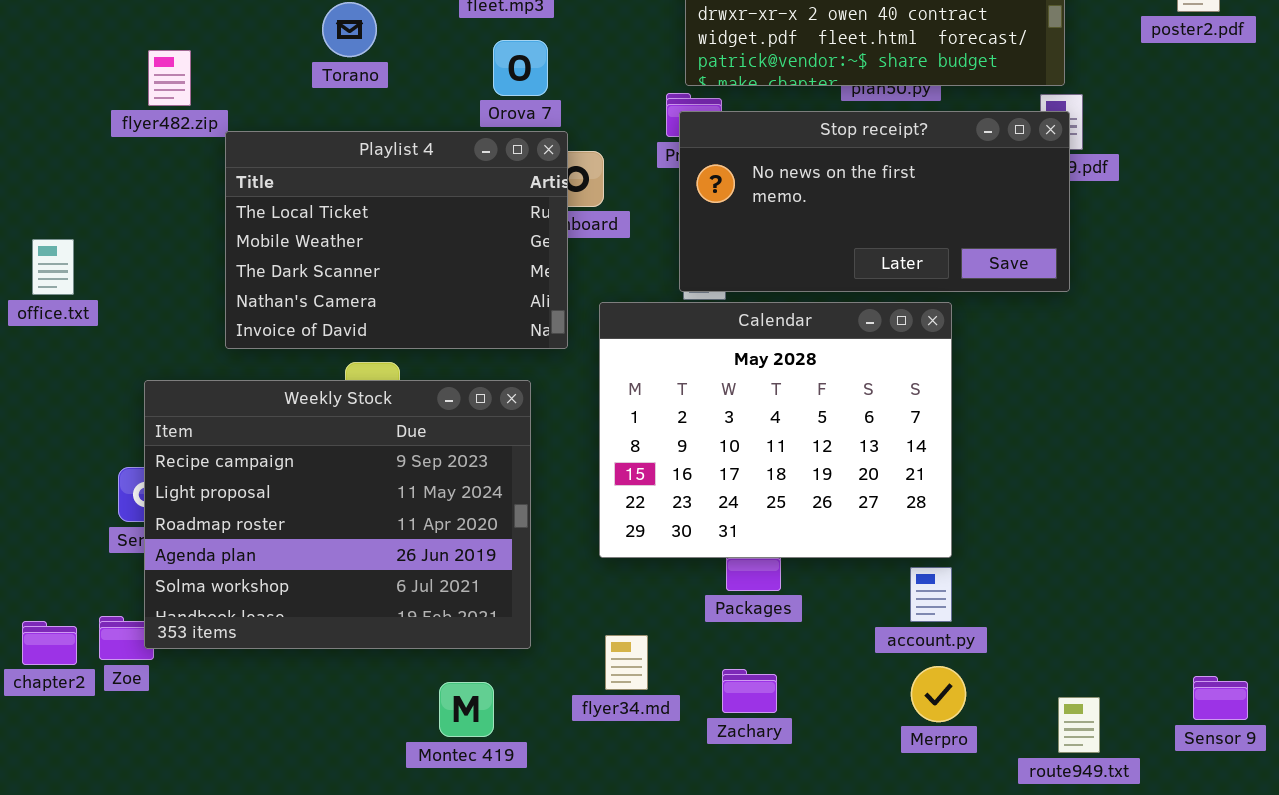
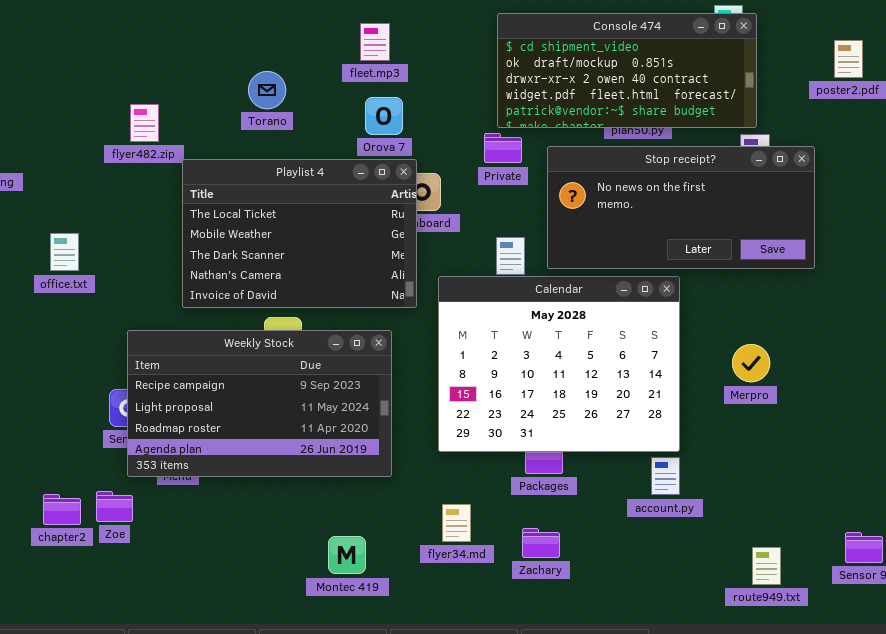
Stop receipt?: [679,111,1070,292] -> [547,146,815,269], moved
Weekly Stock: [144,380,531,649] -> [127,330,392,477], resized
Merpro: [911,666,966,722] -> [732,344,770,382], moved

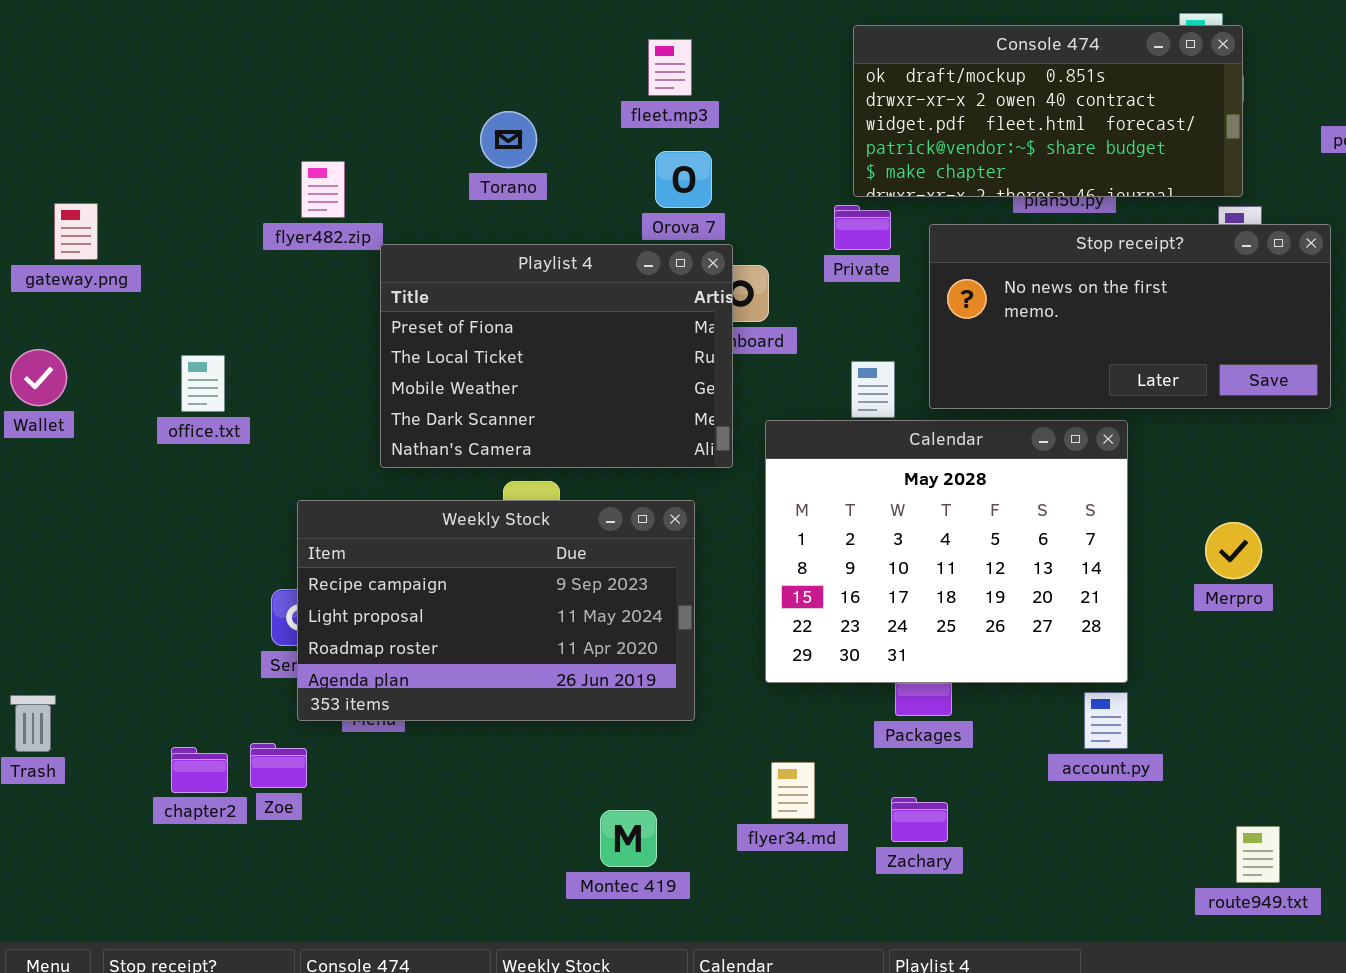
Console 474: [497,13,757,128] -> [853,25,1243,197], scrolled down 1 row
Playlist 4: [182,159,417,308] -> [380,244,733,468], scrolled up 1 row

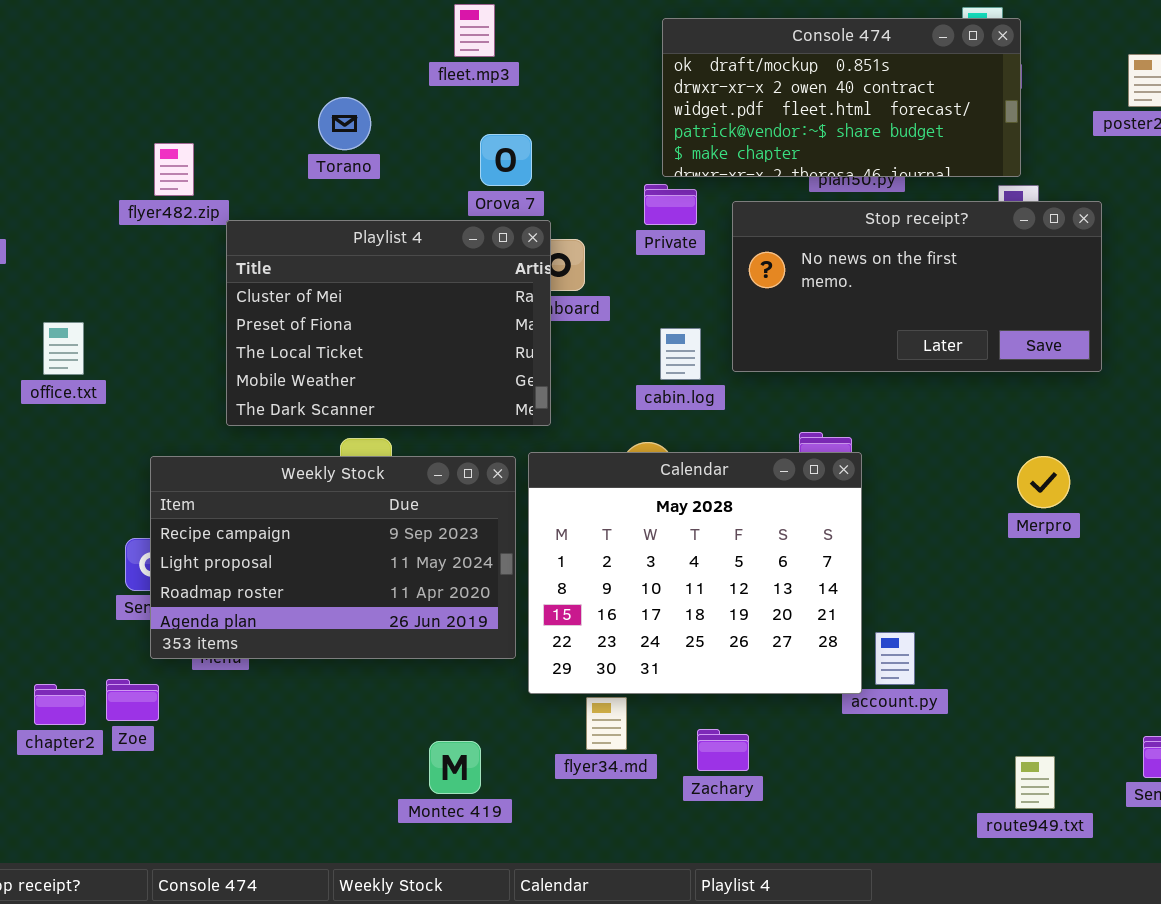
fleet.mp3: [648,39,692,96] -> [454,4,495,57], moved
Playlist 4: [380,244,733,468] -> [226,220,551,426], scrolled up 1 row
Calendar: [765,420,1128,683] -> [528,452,862,694], moved
Merpro: [1205,522,1262,579] -> [1017,456,1070,508], moved

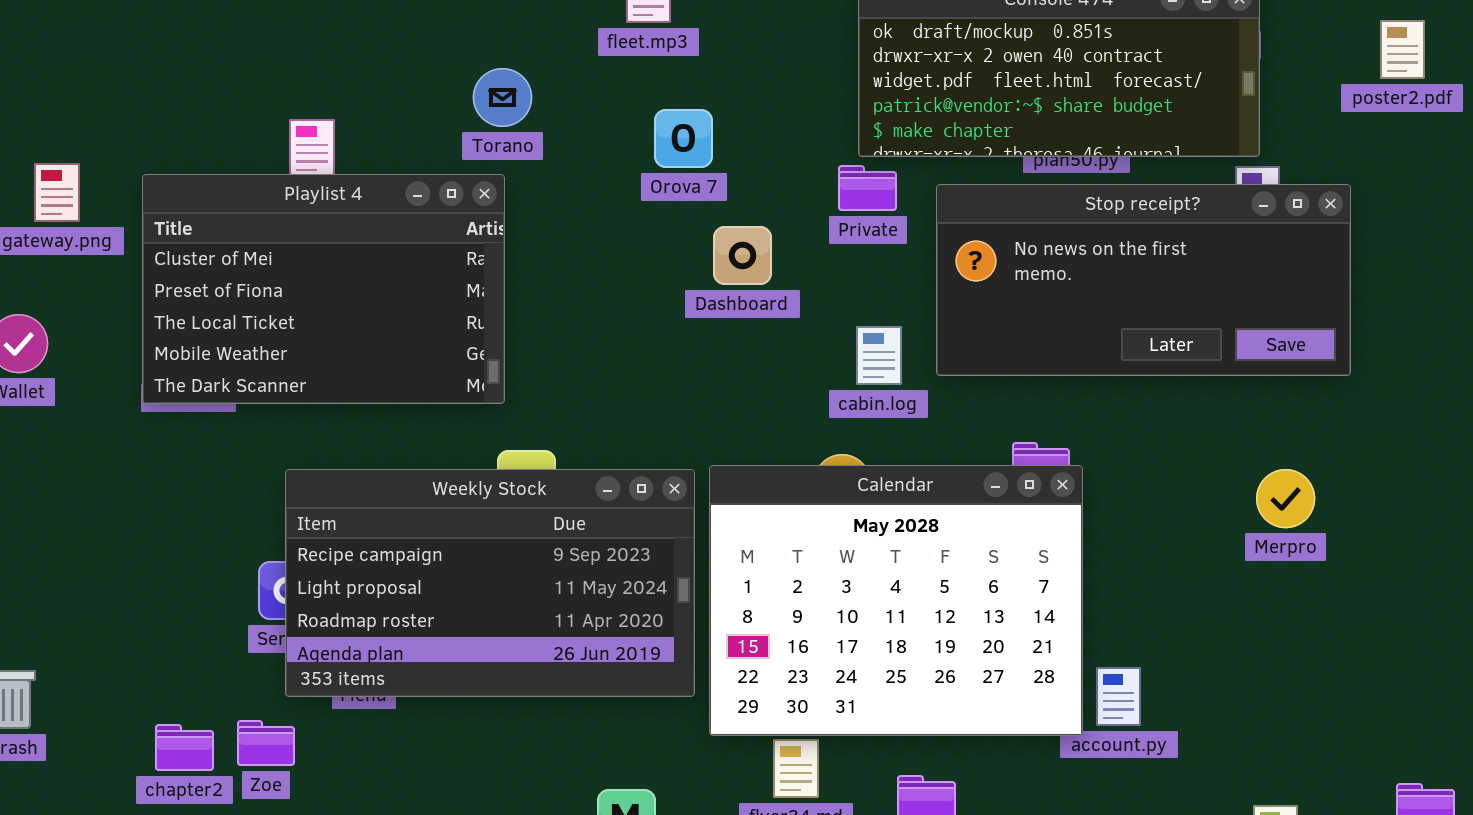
Playlist 4: [226,220,551,426] -> [142,174,505,404], moved

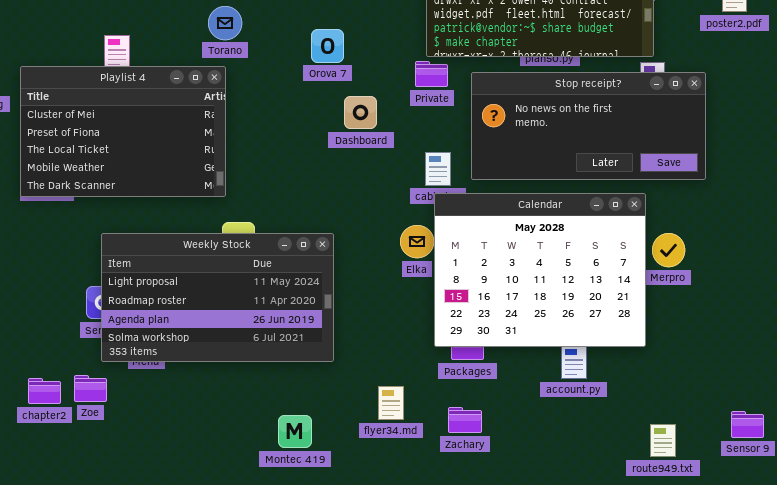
Calendar: [709,465,1083,736] -> [434,193,646,347], moved
Weekly Stock: [285,469,695,697] -> [101,233,334,362], scrolled down 1 row

